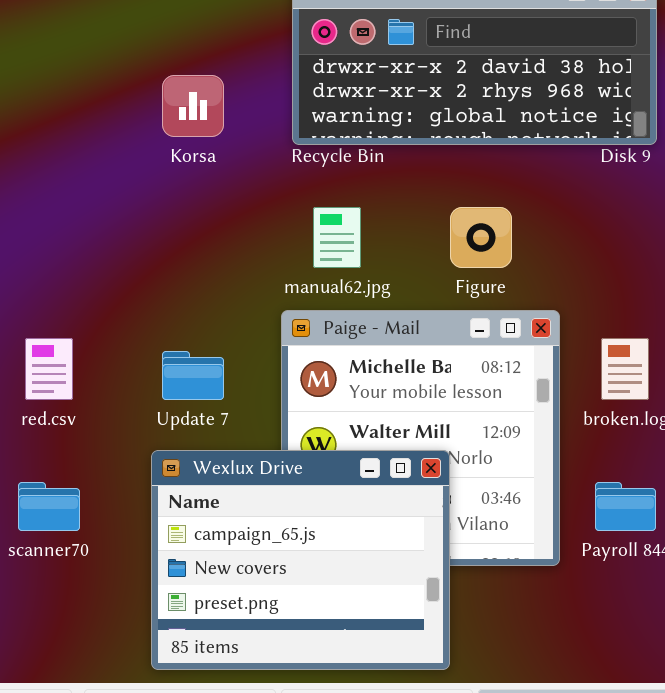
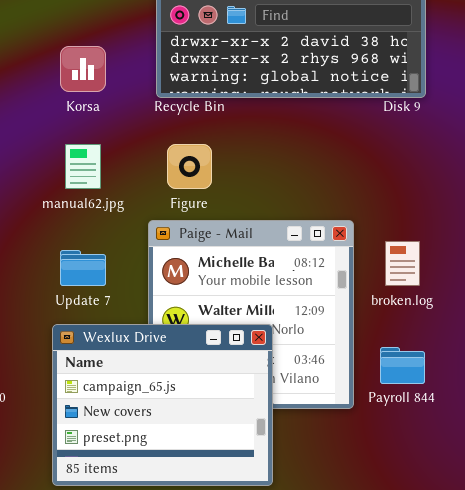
manual62.jpg: [313,207,361,268] -> [65,144,101,189], moved
Figure: [450,207,512,268] -> [167,144,212,189], moved

